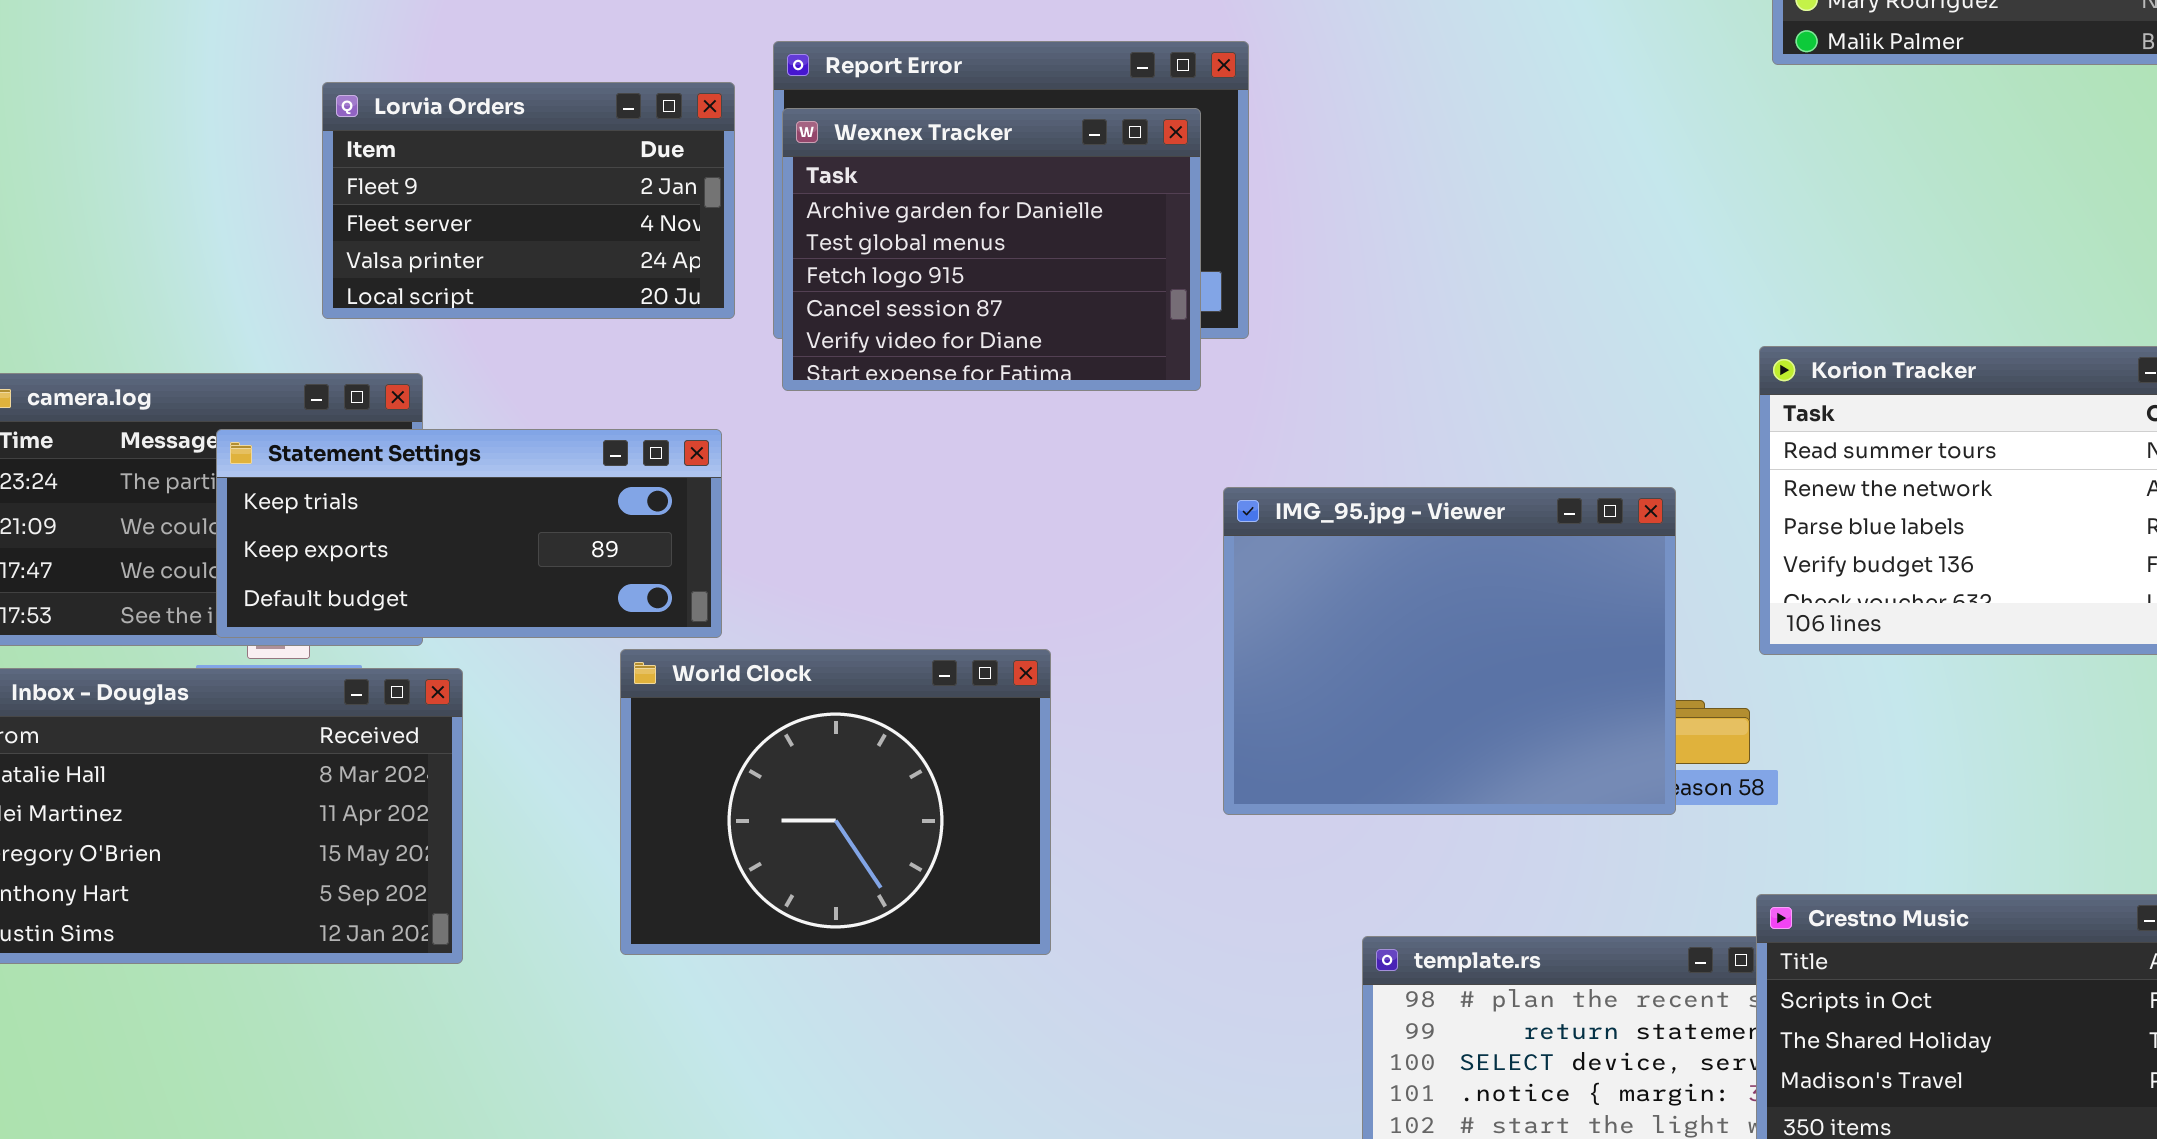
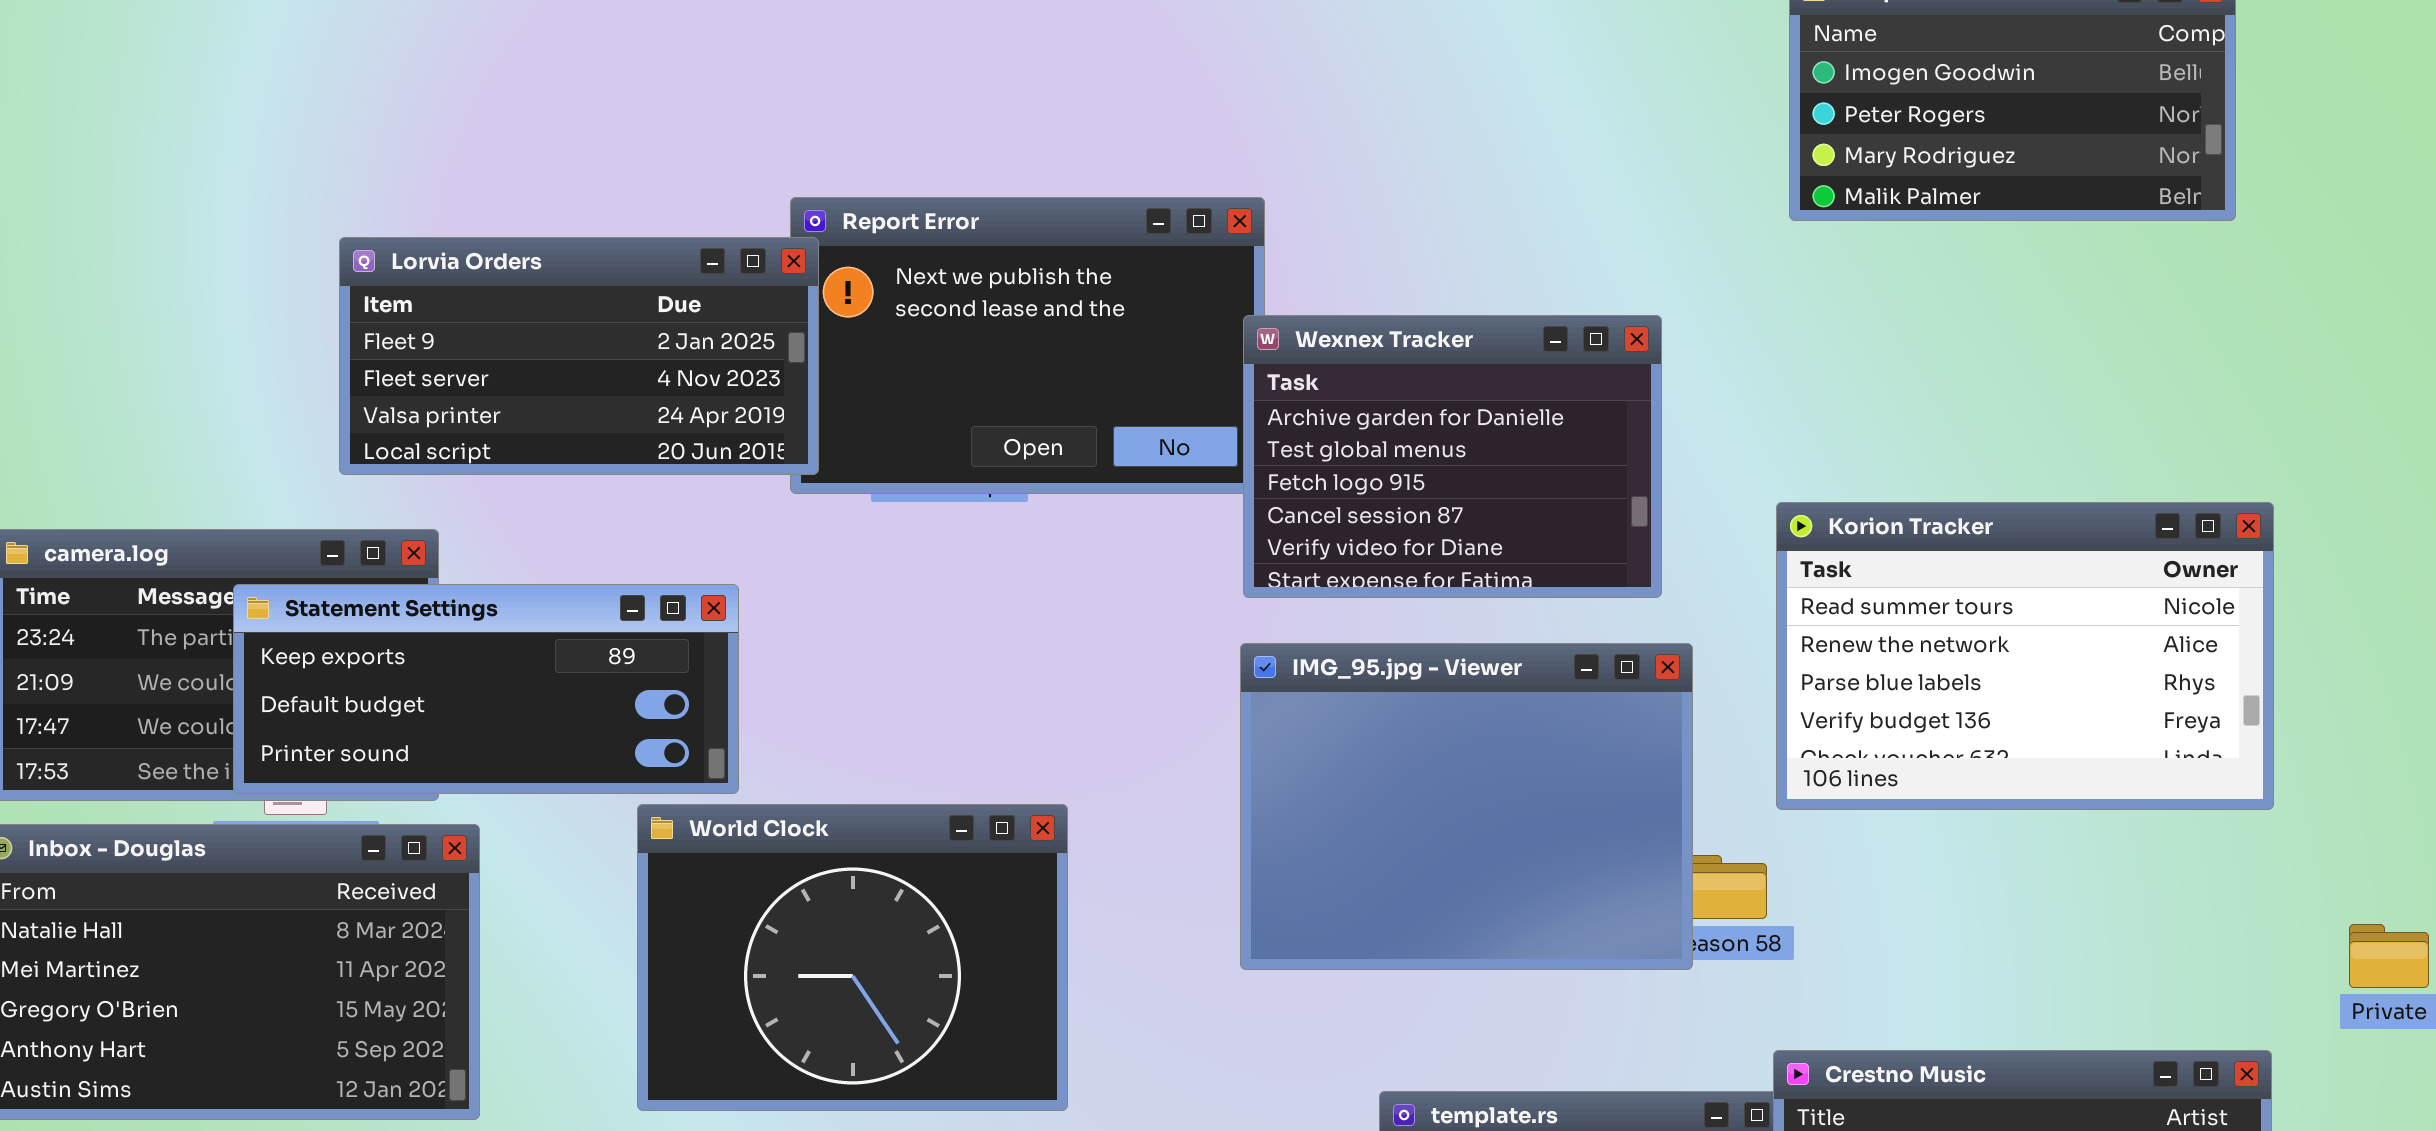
Lorvia Orders: [322,82,735,319] -> [339,237,819,475], resized
Wexnex Tracker: [782,108,1201,391] -> [1243,315,1662,598], moved
Statement Settings: [216,429,722,638] -> [233,584,739,794], scrolled down 1 row

